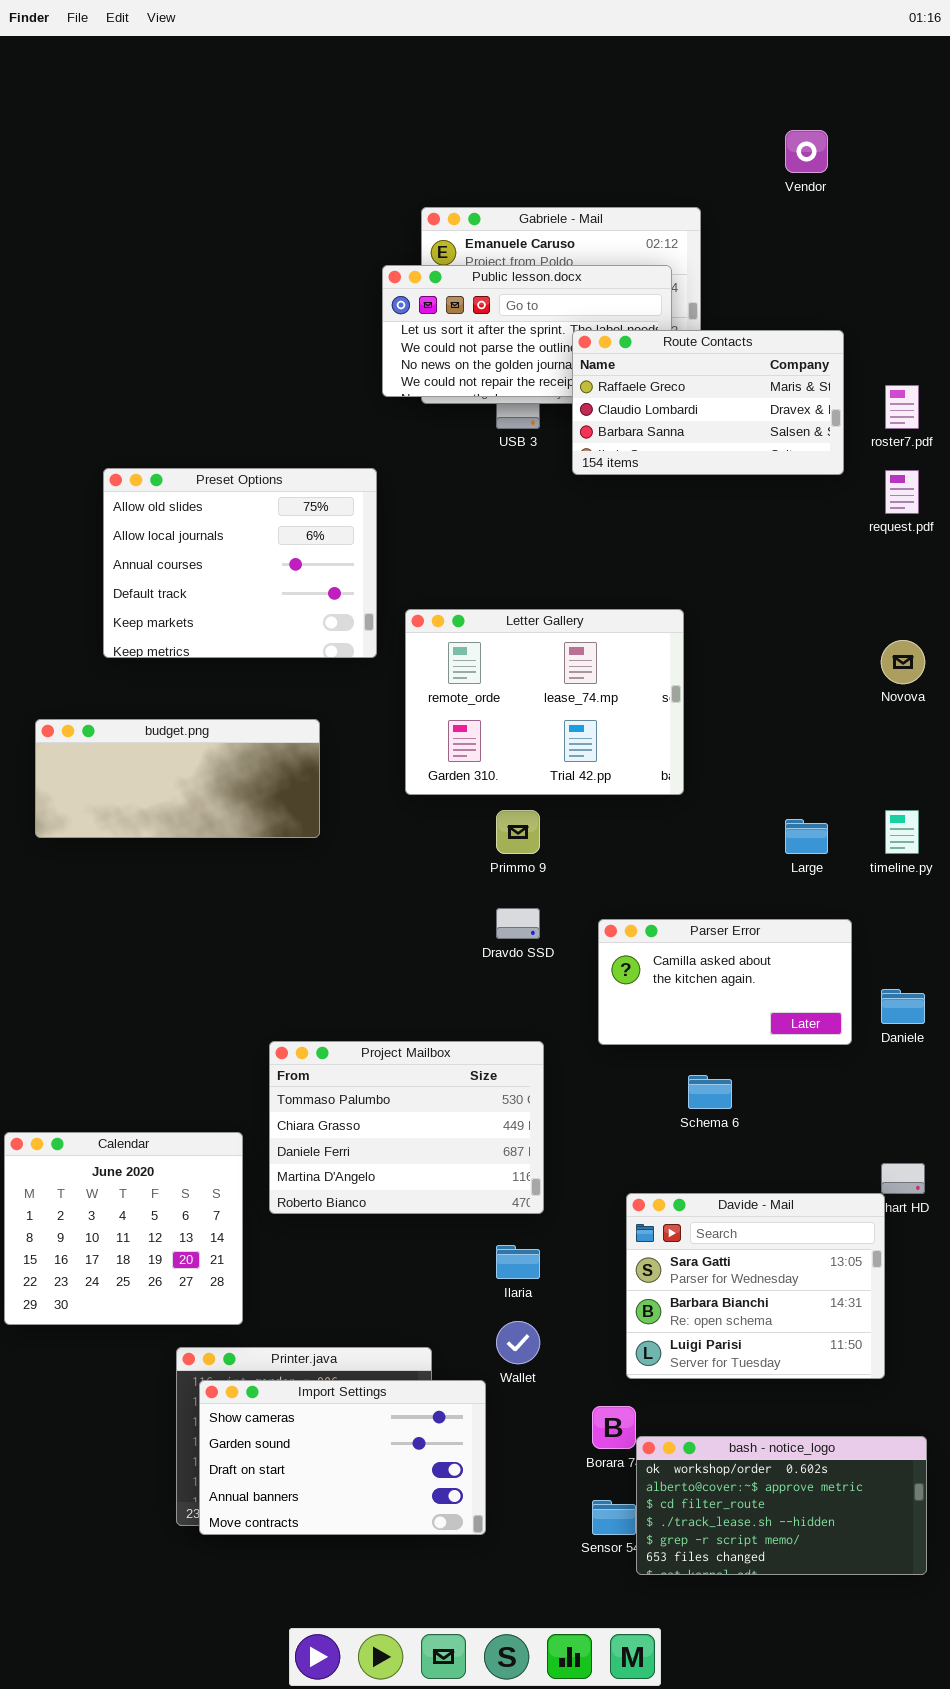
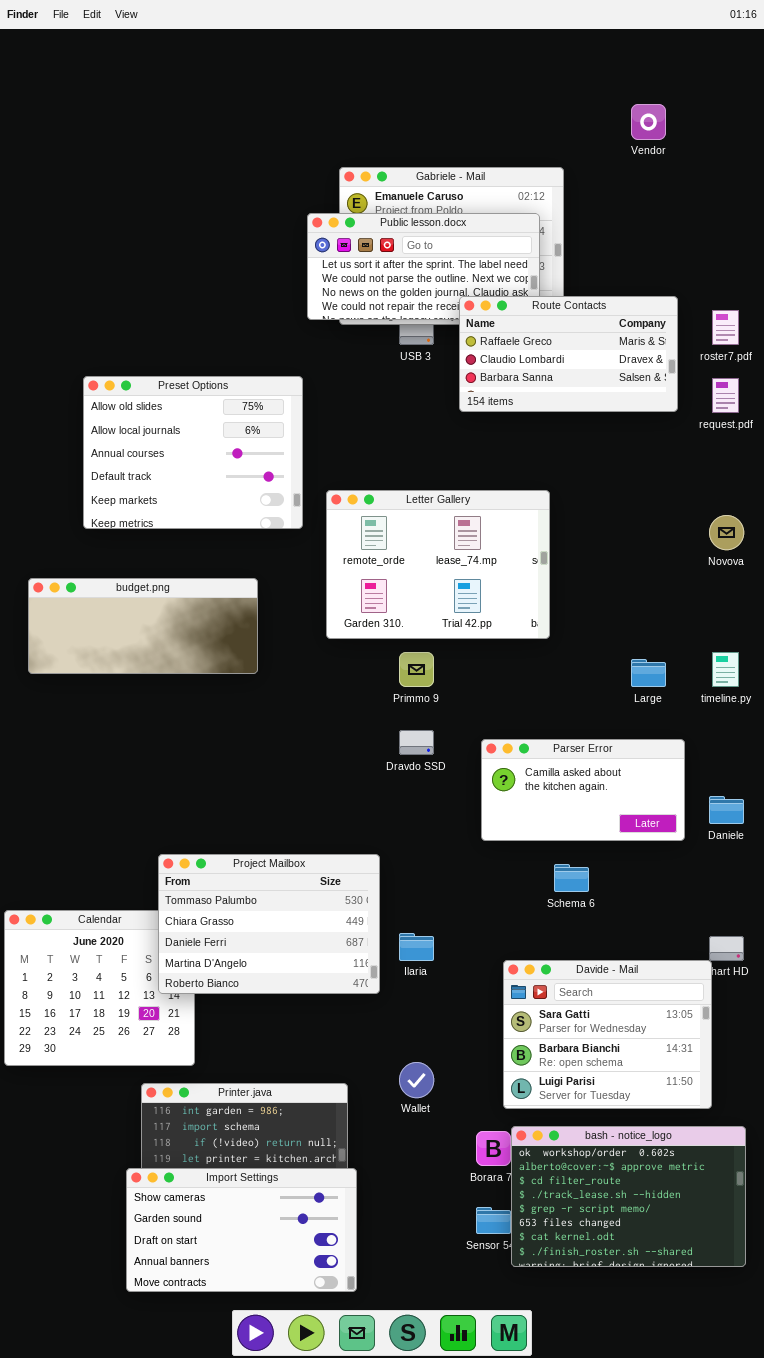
Route Contacts: [572,330,844,475] -> [459,296,678,412], moved
Project Mailbox: [269,1041,544,1214] -> [158,854,380,994], moved
Ilaria: [496,1245,540,1279] -> [399,933,434,961], moved
Import Settings: [199,1380,486,1535] -> [126,1168,357,1292], moved
bash - notice_logo: [636,1436,927,1575] -> [511,1126,746,1267], resized

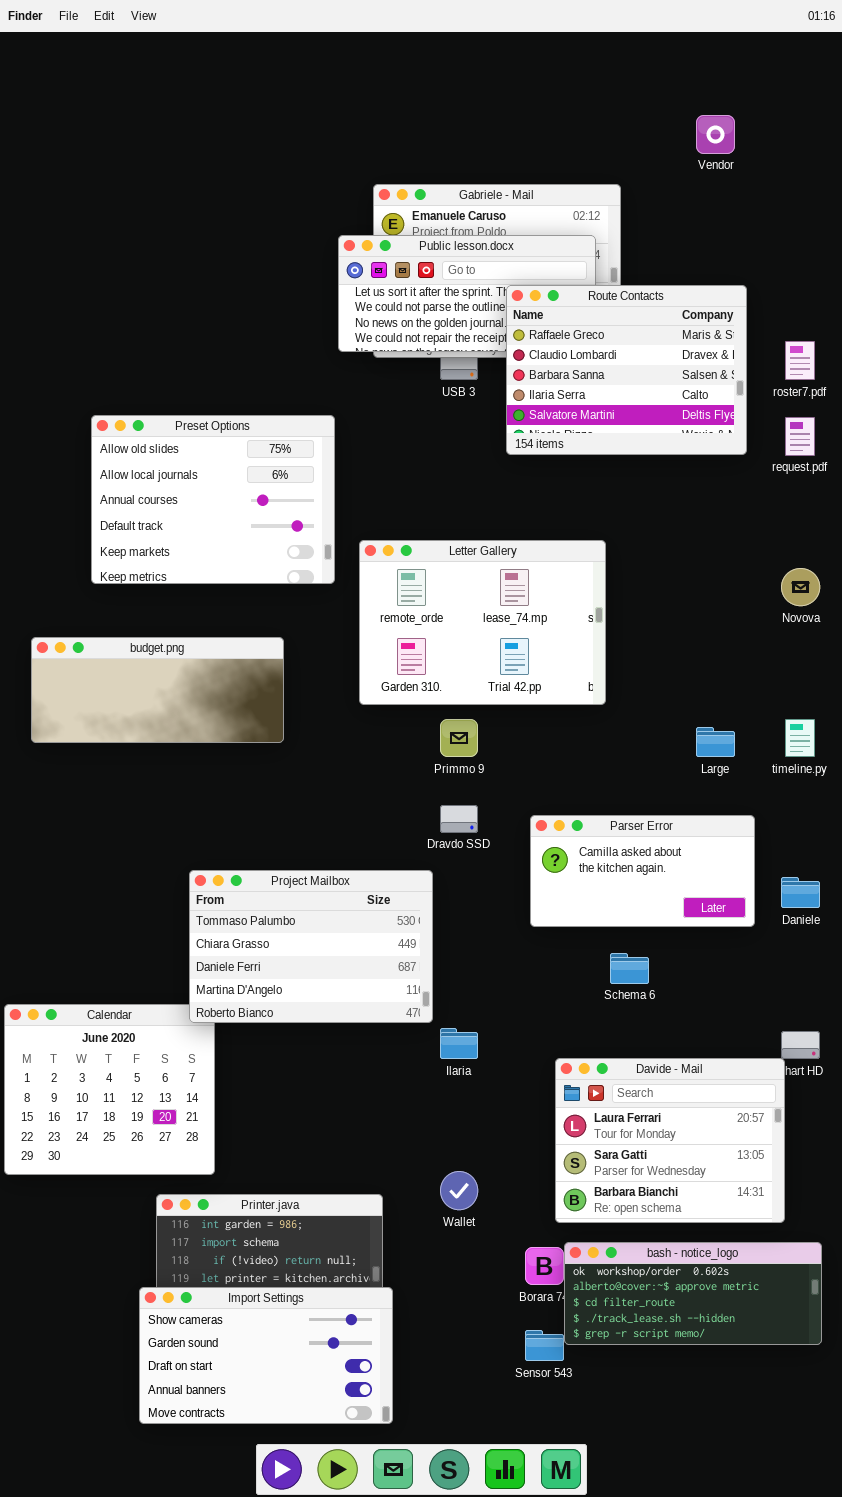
Route Contacts: [459,296,678,412] -> [506,285,747,455], resized
Project Mailbox: [158,854,380,994] -> [189,870,433,1023], moved
Davide - Mail: [503,960,712,1109] -> [555,1058,785,1223], scrolled up 1 row
bash - notice_logo: [511,1126,746,1267] -> [564,1242,822,1345], resized

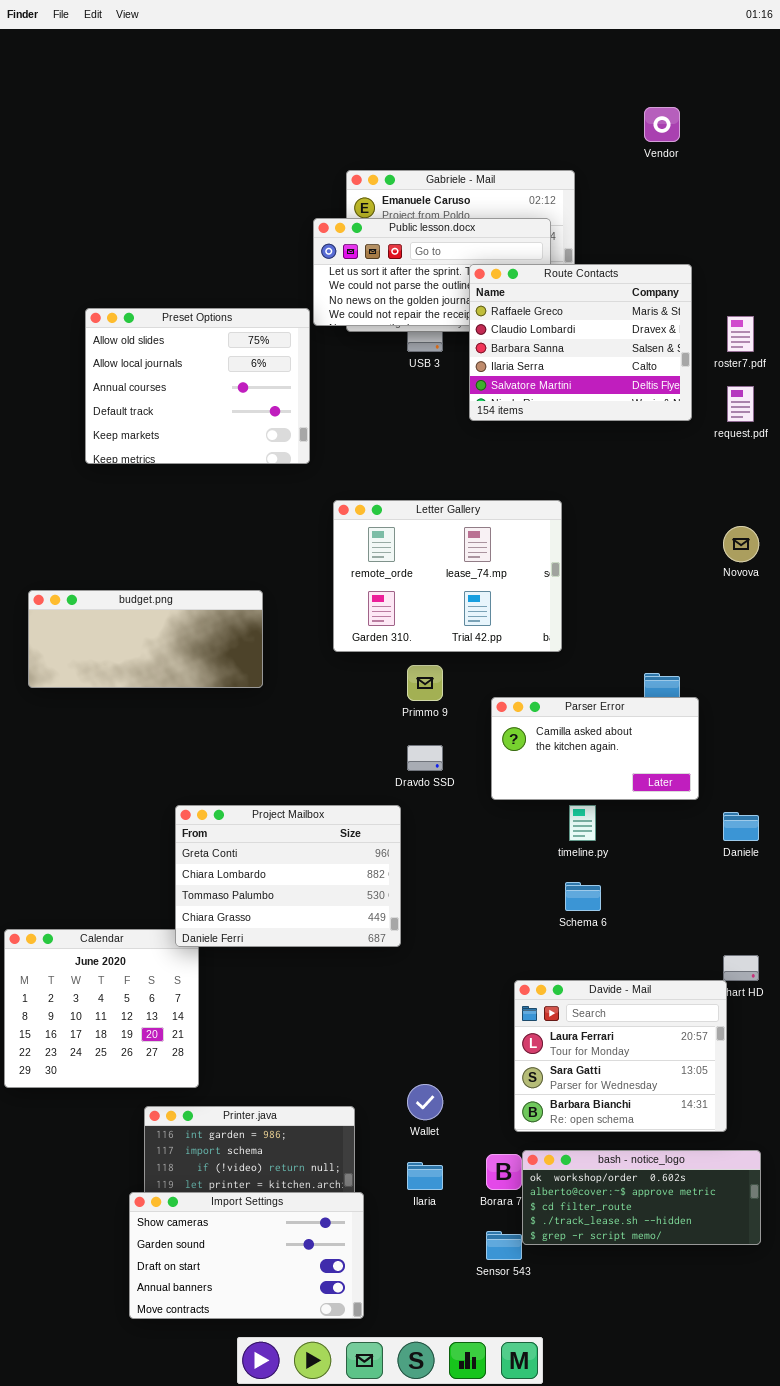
Preset Options: [91,415,335,584] -> [85,308,310,464], moved
timeline.py: [785,719,815,757] -> [569,805,596,841], moved
Parser Error: [530,815,755,927] -> [491,697,699,800], moved
Project Mailbox: [189,870,433,1023] -> [175,805,401,947], scrolled up 2 rows
Ilaria: [440,1028,478,1059] -> [407,1162,443,1190], moved

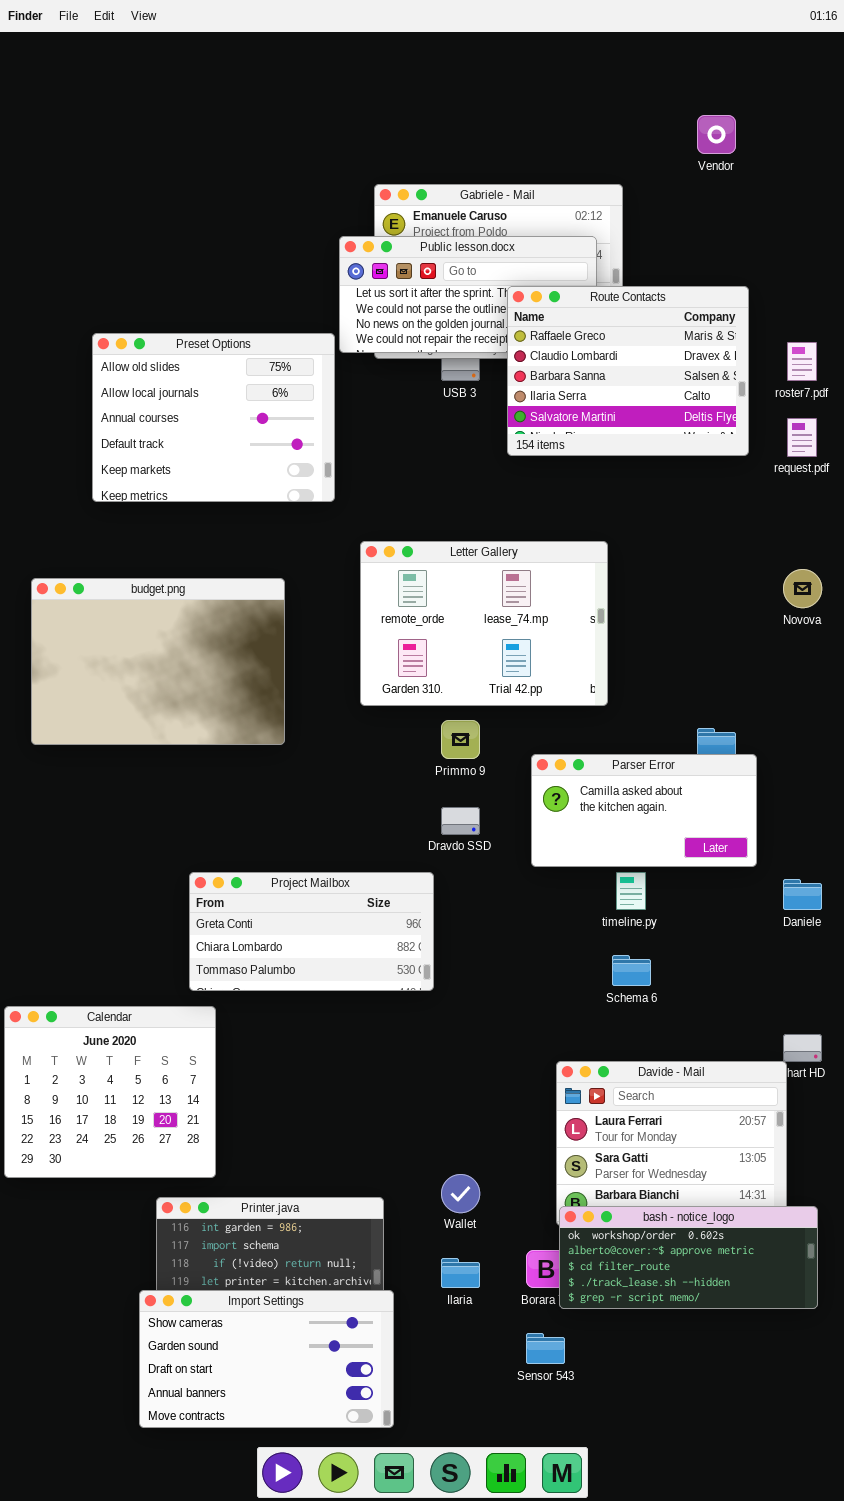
budget.png: [28,590,263,688] -> [31,578,285,745], resized
Project Mailbox: [175,805,401,947] -> [189,872,434,991], resized
bash - notice_logo: [522,1150,761,1245] -> [559,1206,818,1309], moved

